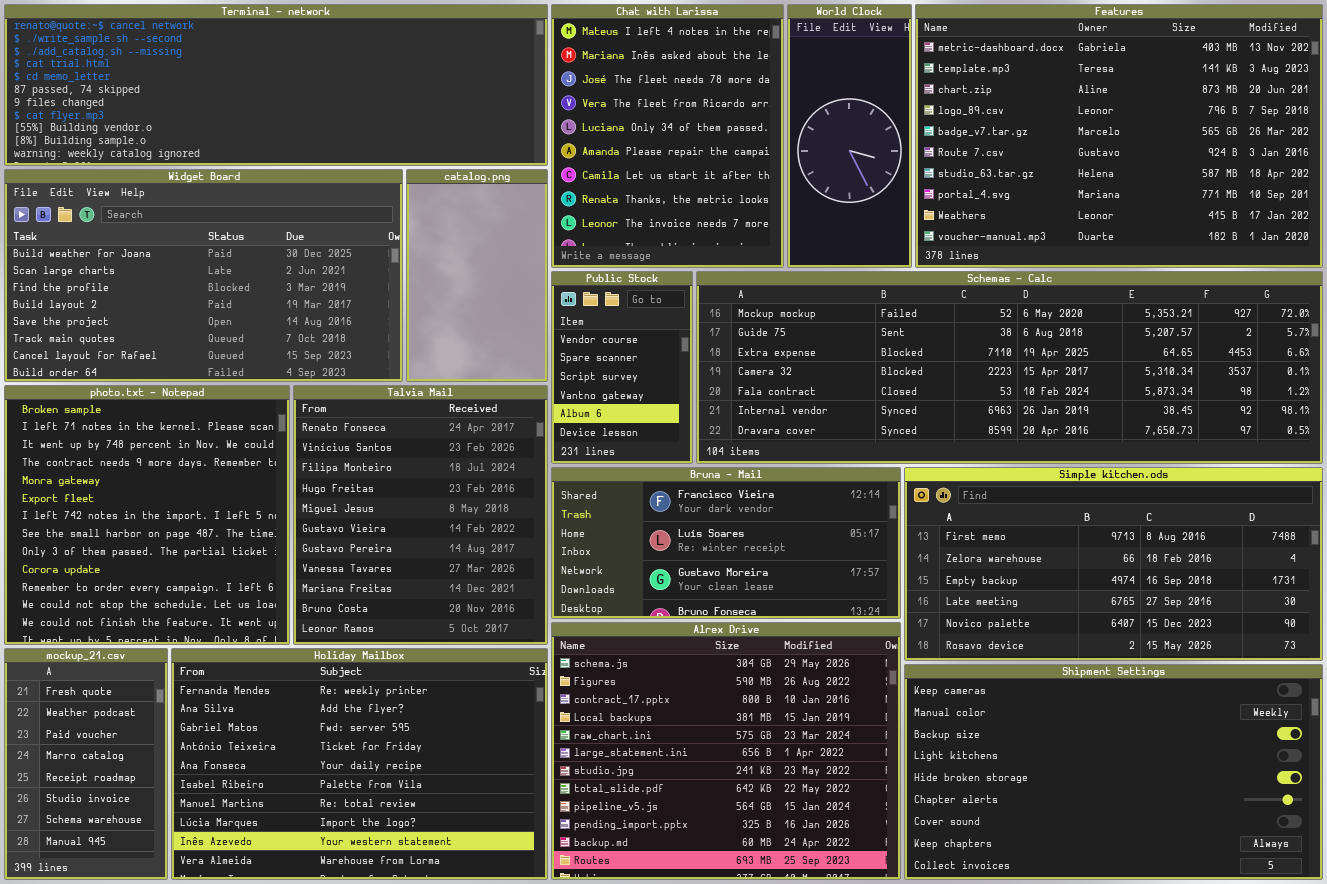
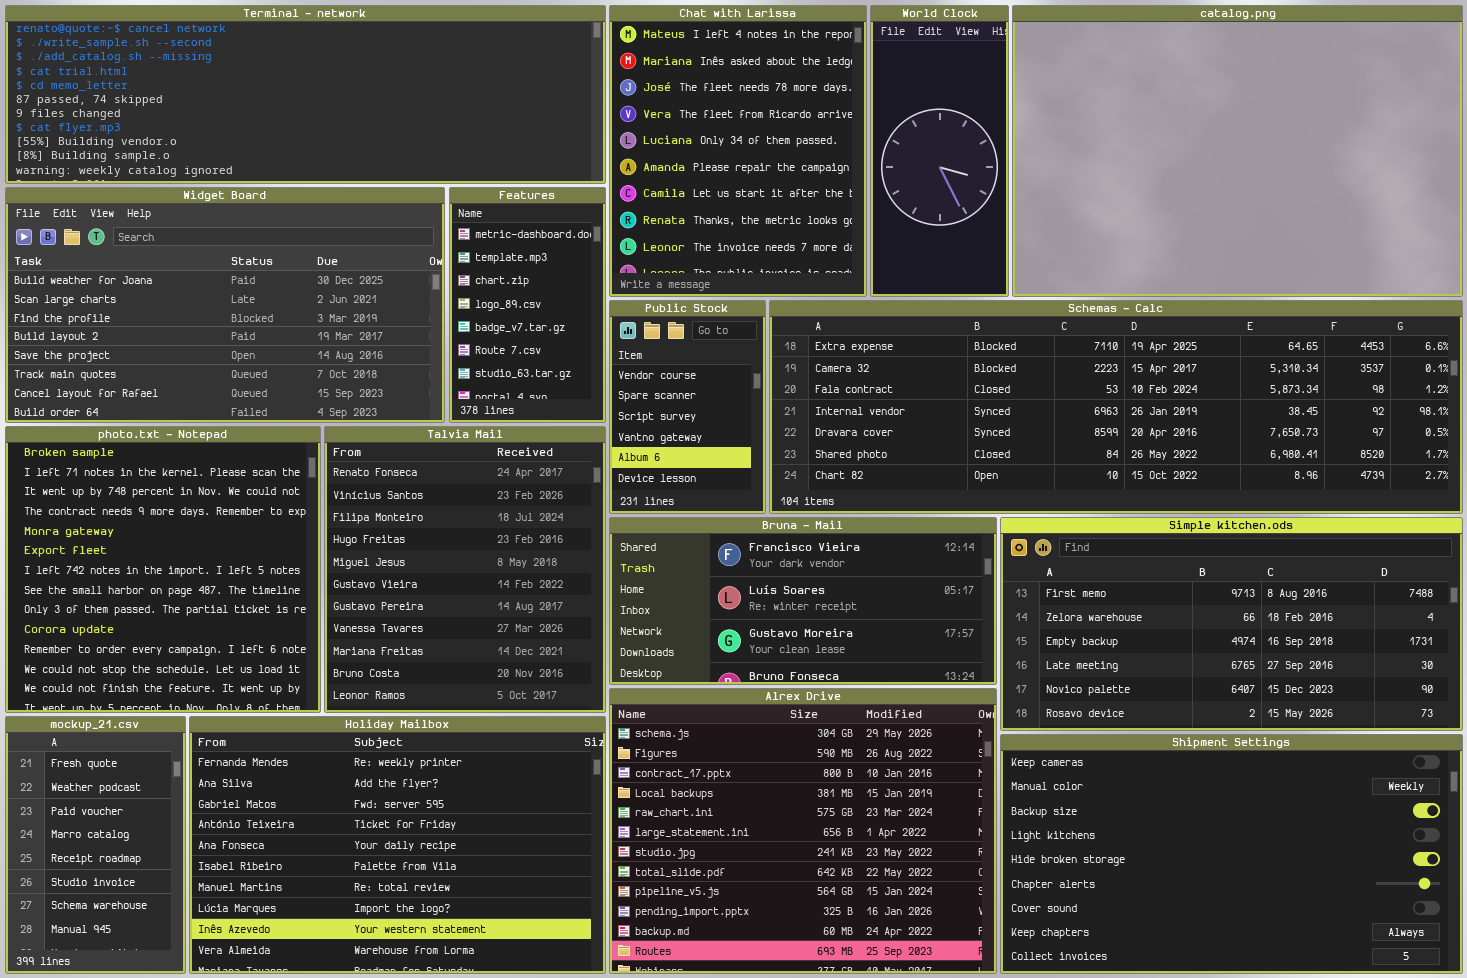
Features: [915,4,1323,268] -> [449,187,606,423], moved, resized
catalog.png: [406,169,548,382] -> [1012,5,1463,297], moved, resized
Schemas - Calc: [696,271,1323,464] -> [769,300,1463,514], scrolled down 2 rows

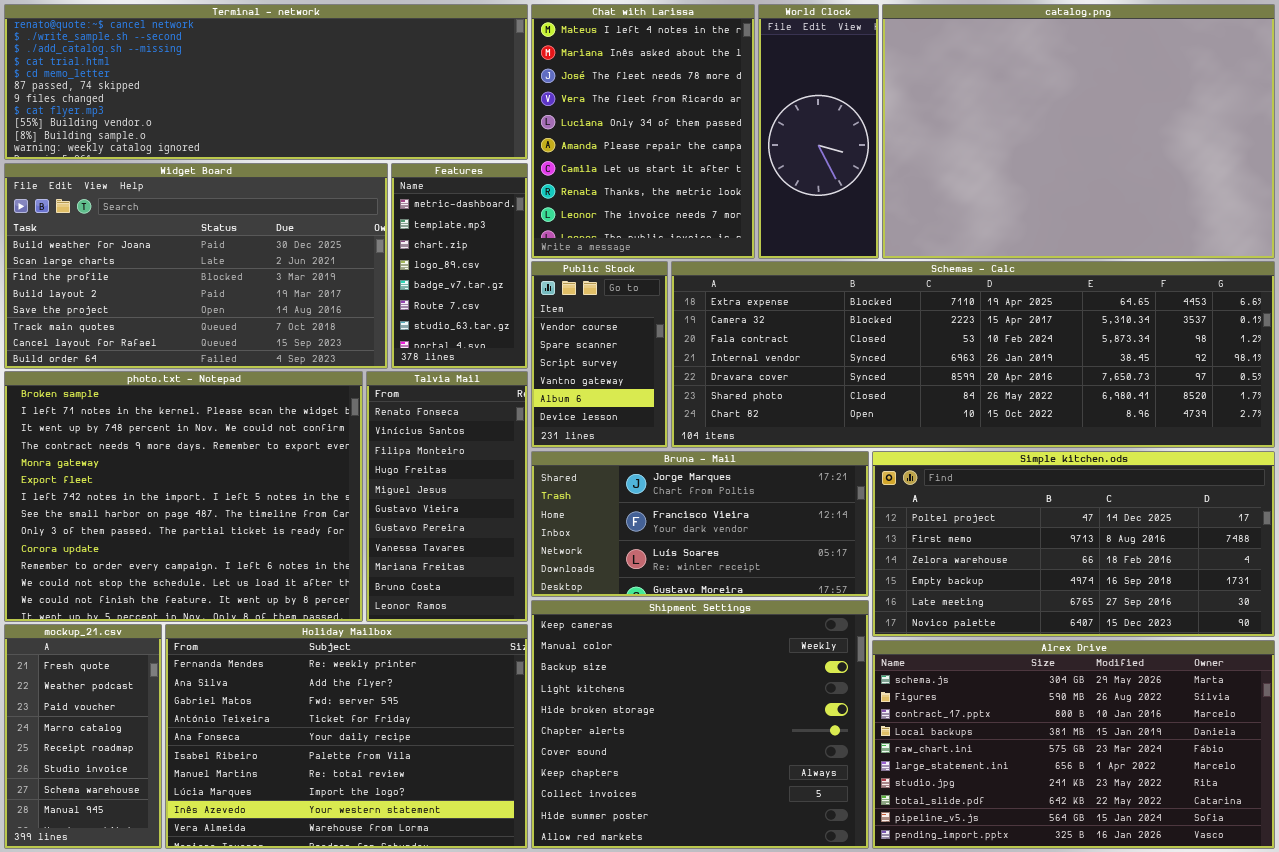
photo.txt - Notepad: [5,426,321,713] -> [4,371,363,622], resized
Talvia Mail: [324,426,606,713] -> [366,371,528,622], resized
Bruna - Mail: [609,517,997,685] -> [531,451,869,597], scrolled up 1 row
Simple kitchen.ods: [1000,517,1463,731] -> [872,451,1275,637], scrolled up 1 row
Alrex Drive: [609,688,997,974] -> [872,640,1275,849], moved, resized
Shipment Settings: [1000,734,1463,974] -> [531,600,869,849], moved, resized

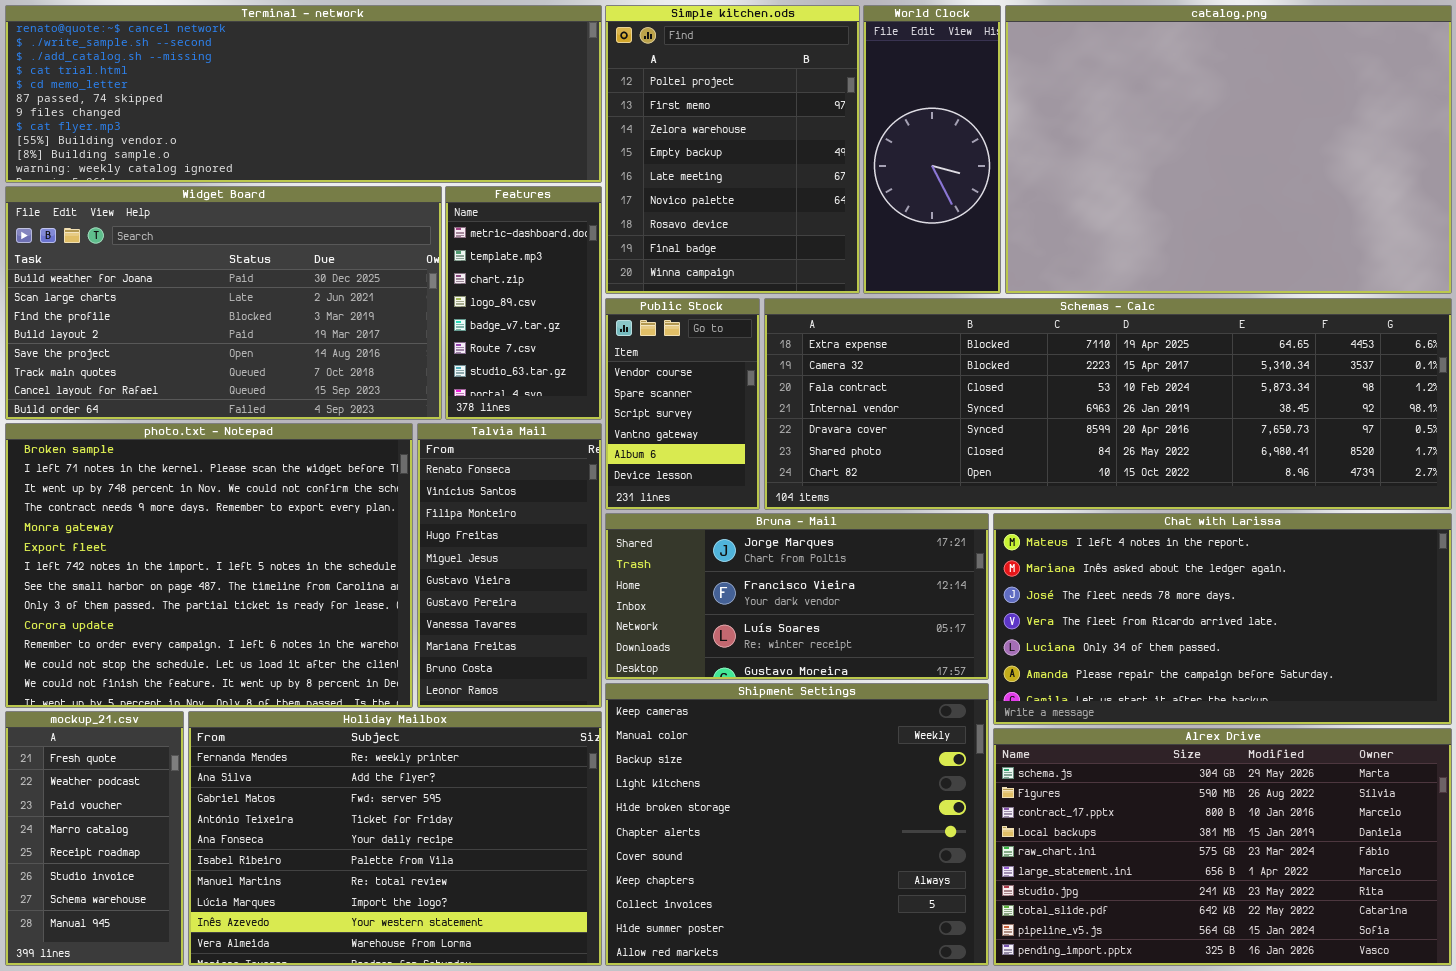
Chat with Larissa: [531,4,755,259] -> [993,513,1452,725], moved, resized
Simple kitchen.ods: [872,451,1275,637] -> [605,5,860,294], moved, resized

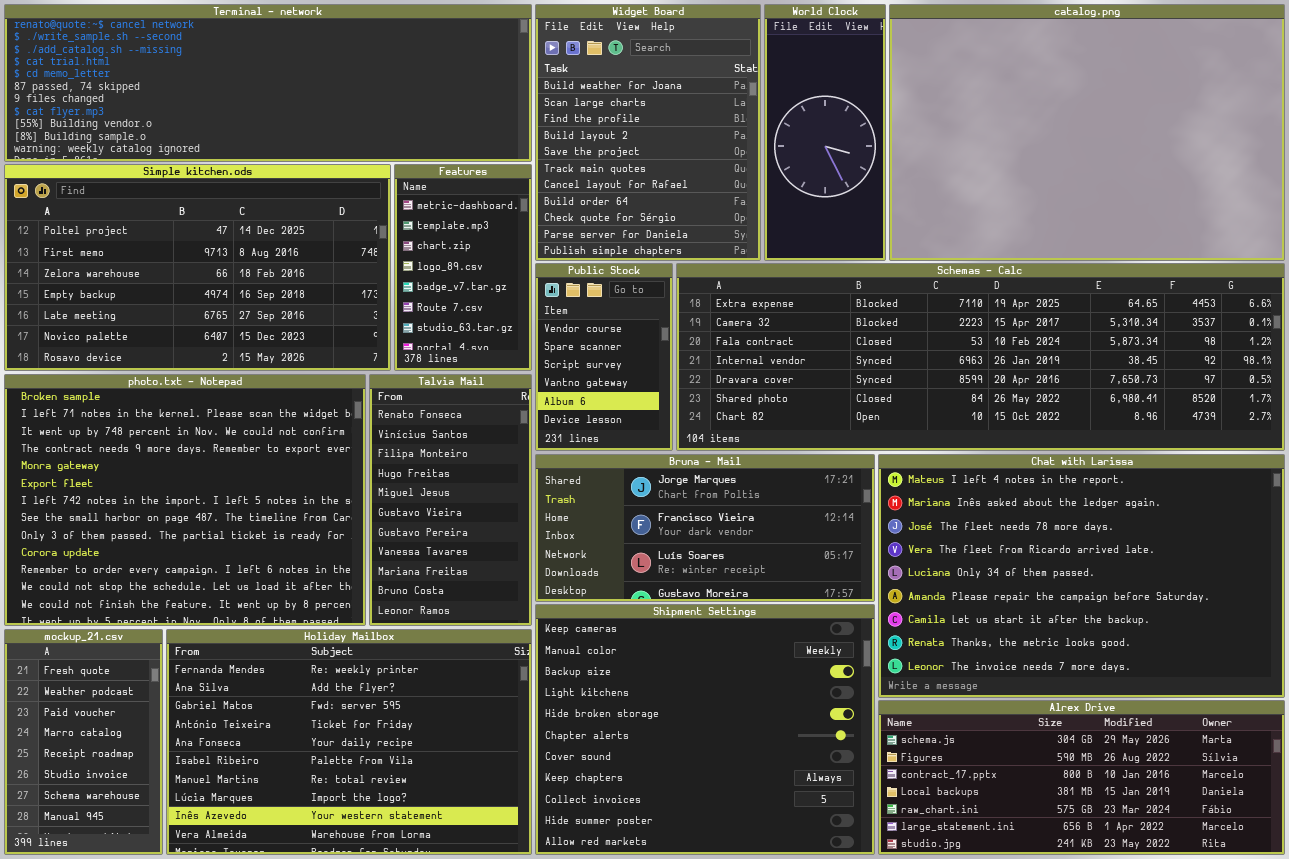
Simple kitchen.ods: [605,5,860,294] -> [4,164,391,371], moved, resized
Widget Board: [5,186,442,420] -> [535,4,761,261], moved, resized
Chat with Larissa: [993,513,1452,725] -> [878,454,1285,698], resized
Alrex Drive: [993,728,1452,966] -> [878,700,1285,855], resized

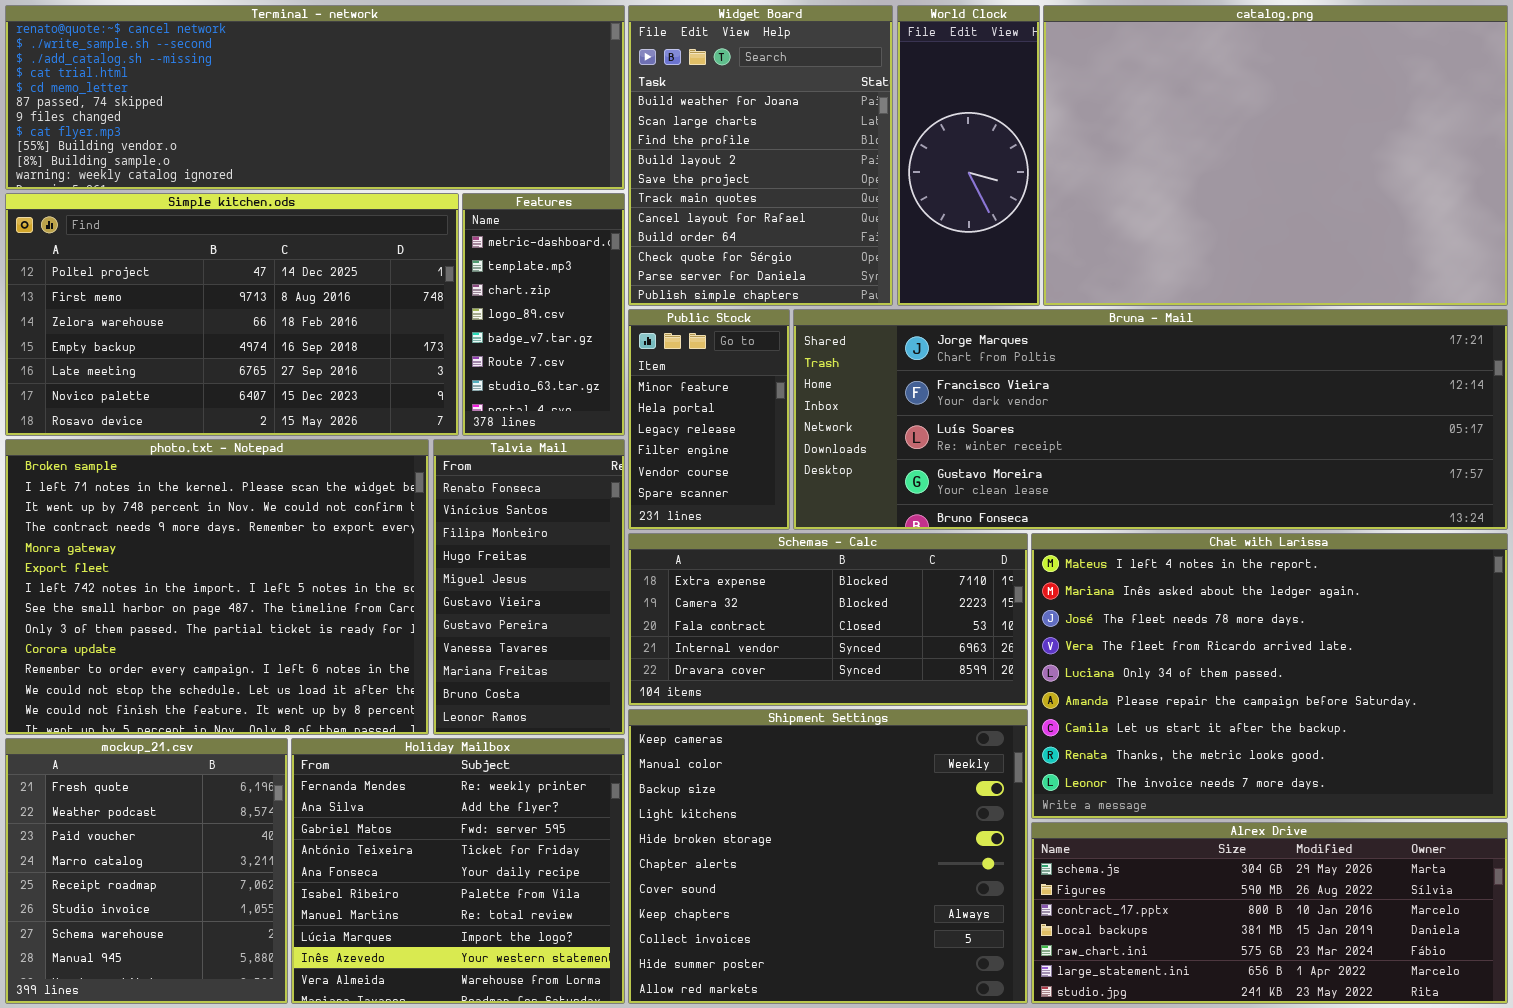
Public Stock: [535,263,673,451] -> [628,309,790,530], scrolled up 4 rows
Schemas - Calc: [676,263,1285,451] -> [628,533,1028,706], moved, resized
Bruna - Mail: [535,454,875,602] -> [793,309,1508,530], moved, resized
mockup_21.csv: [4,629,163,855] -> [5,738,288,1004], resized
Holiday Mailbox: [166,629,532,855] -> [291,738,625,1004], resized

